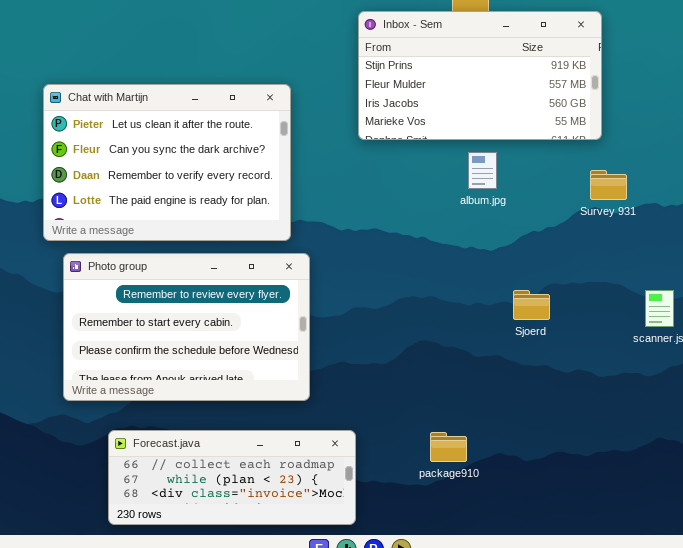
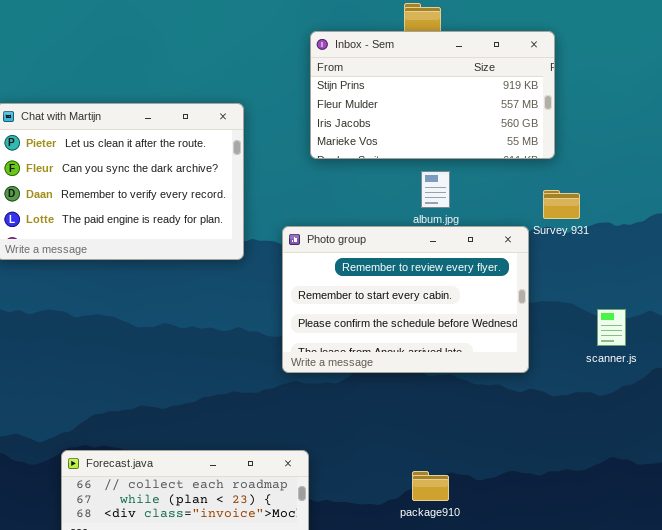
Photo group: [63,253,310,401] -> [282,226,529,373], moved
package910: [430,432,467,462] -> [412,471,449,501], moved

